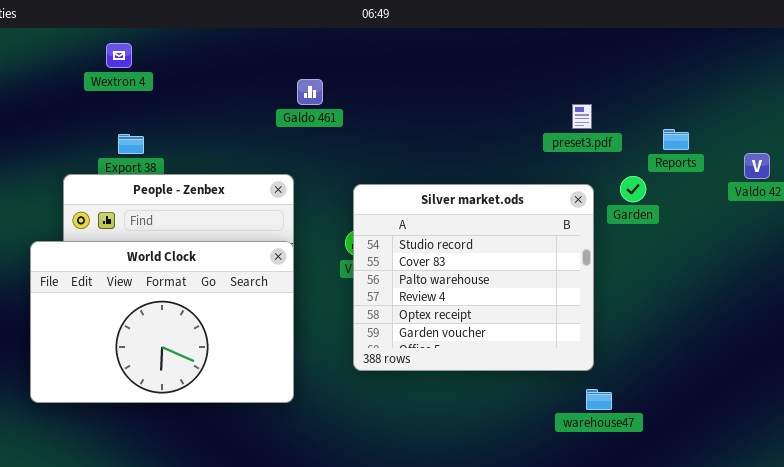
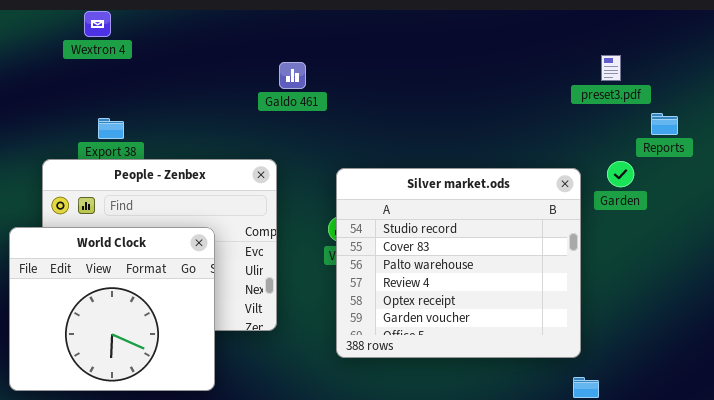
Wextron 4: [106,43,132,68] -> [84,11,111,37], moved
preset3.pdf: [572,104,592,129] -> [601,55,621,81], moved
World Clock: [30,241,294,403] -> [9,227,215,391], resized

